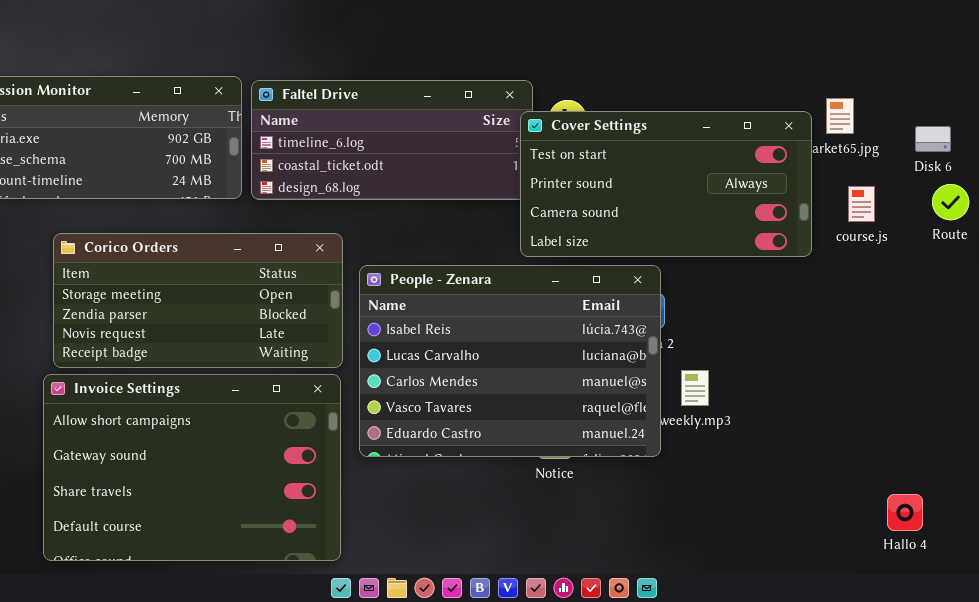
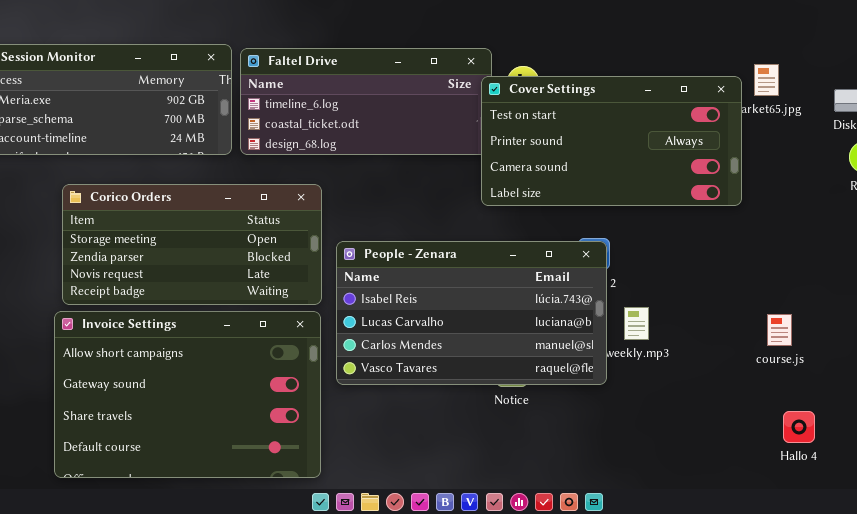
course.js: [848,186,875,222] -> [767,314,792,346], moved
People - Zenara: [359,265,661,457] -> [336,241,607,385], resized
Hallo 4: [887,494,923,531] -> [783,411,815,443], moved

